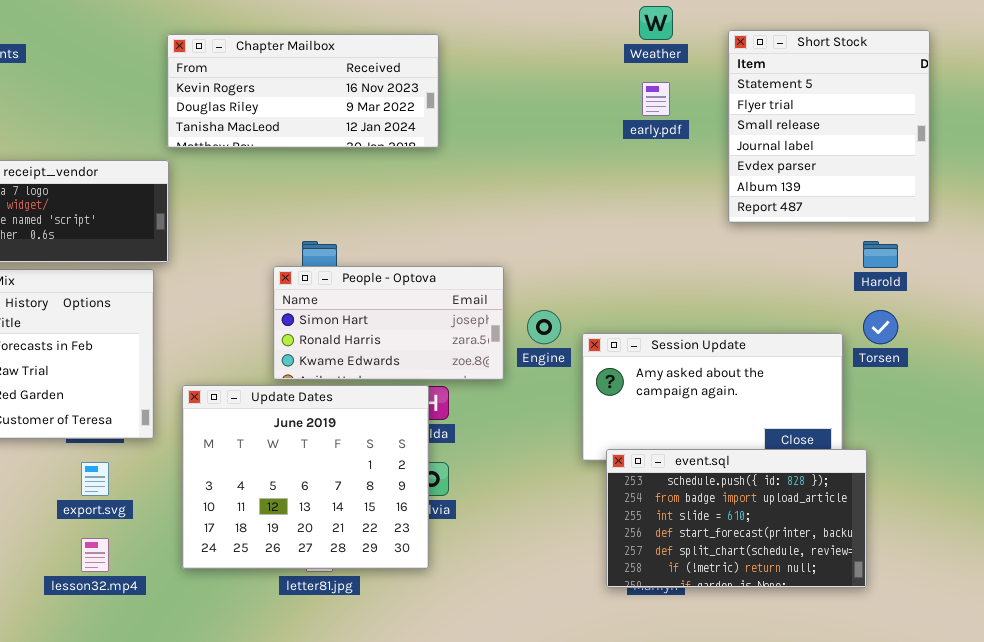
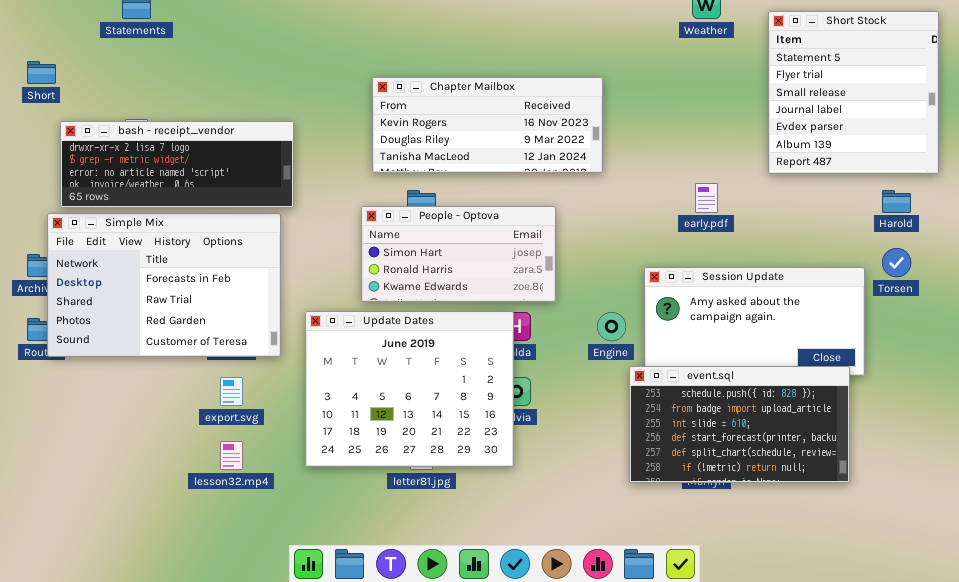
Chapter Mailbox: [167,34,439,148] -> [372,77,603,173], moved
early.pdf: [642,82,670,116] -> [695,183,718,213], moved
People - Optova: [273,266,504,380] -> [361,206,556,302], moved
Engine: [527,310,561,344] -> [597,312,626,341], moved
event.sql: [606,449,867,588] -> [629,366,850,483], moved

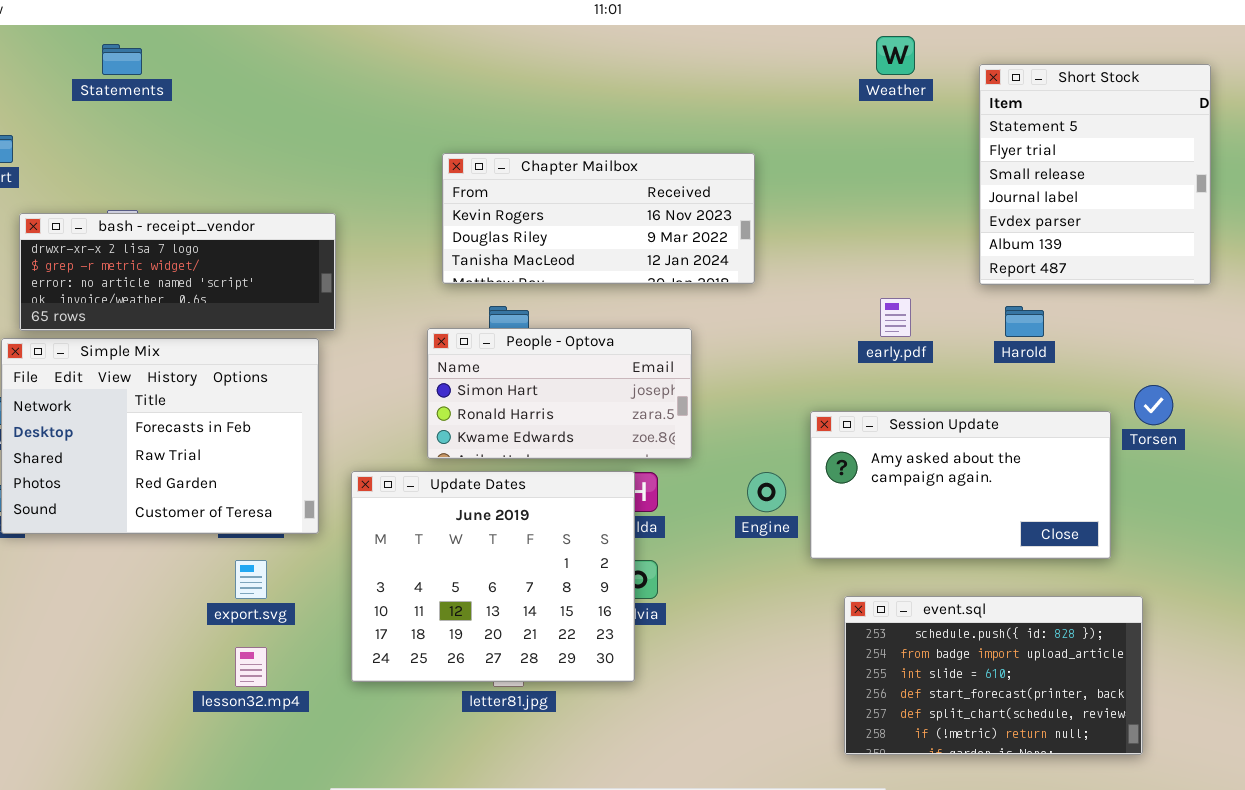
Harold: [882,190,911,213] -> [1005,306,1044,337], moved
event.sql: [629,366,850,483] -> [844,596,1143,755], moved

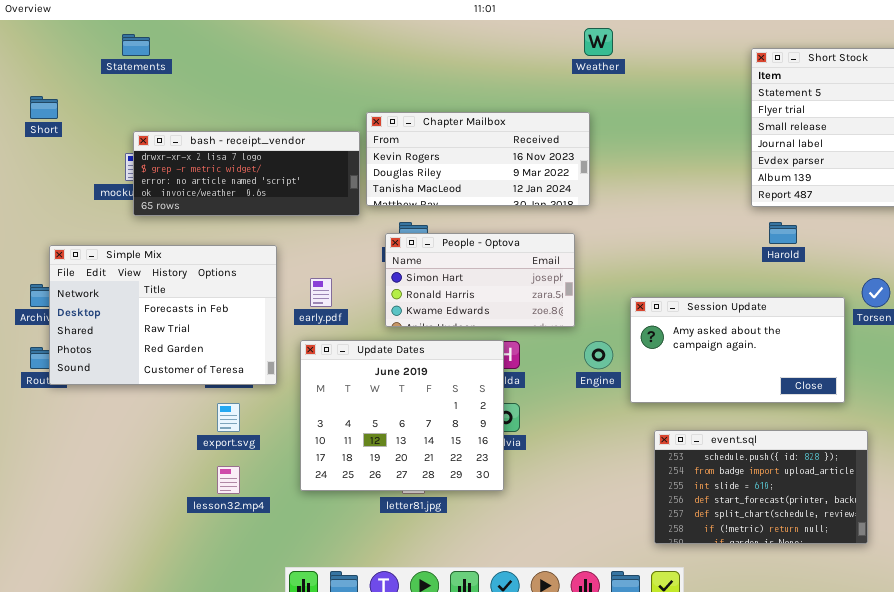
Weather: [876,36,915,75] -> [584,28,613,56], moved
bash - receipt_vendor: [19,213,336,331] -> [133,131,360,216], moved
early.pdf: [880,298,911,337] -> [310,278,332,307], moved
People - Optova: [427,328,692,459] -> [385,233,575,327], moved

